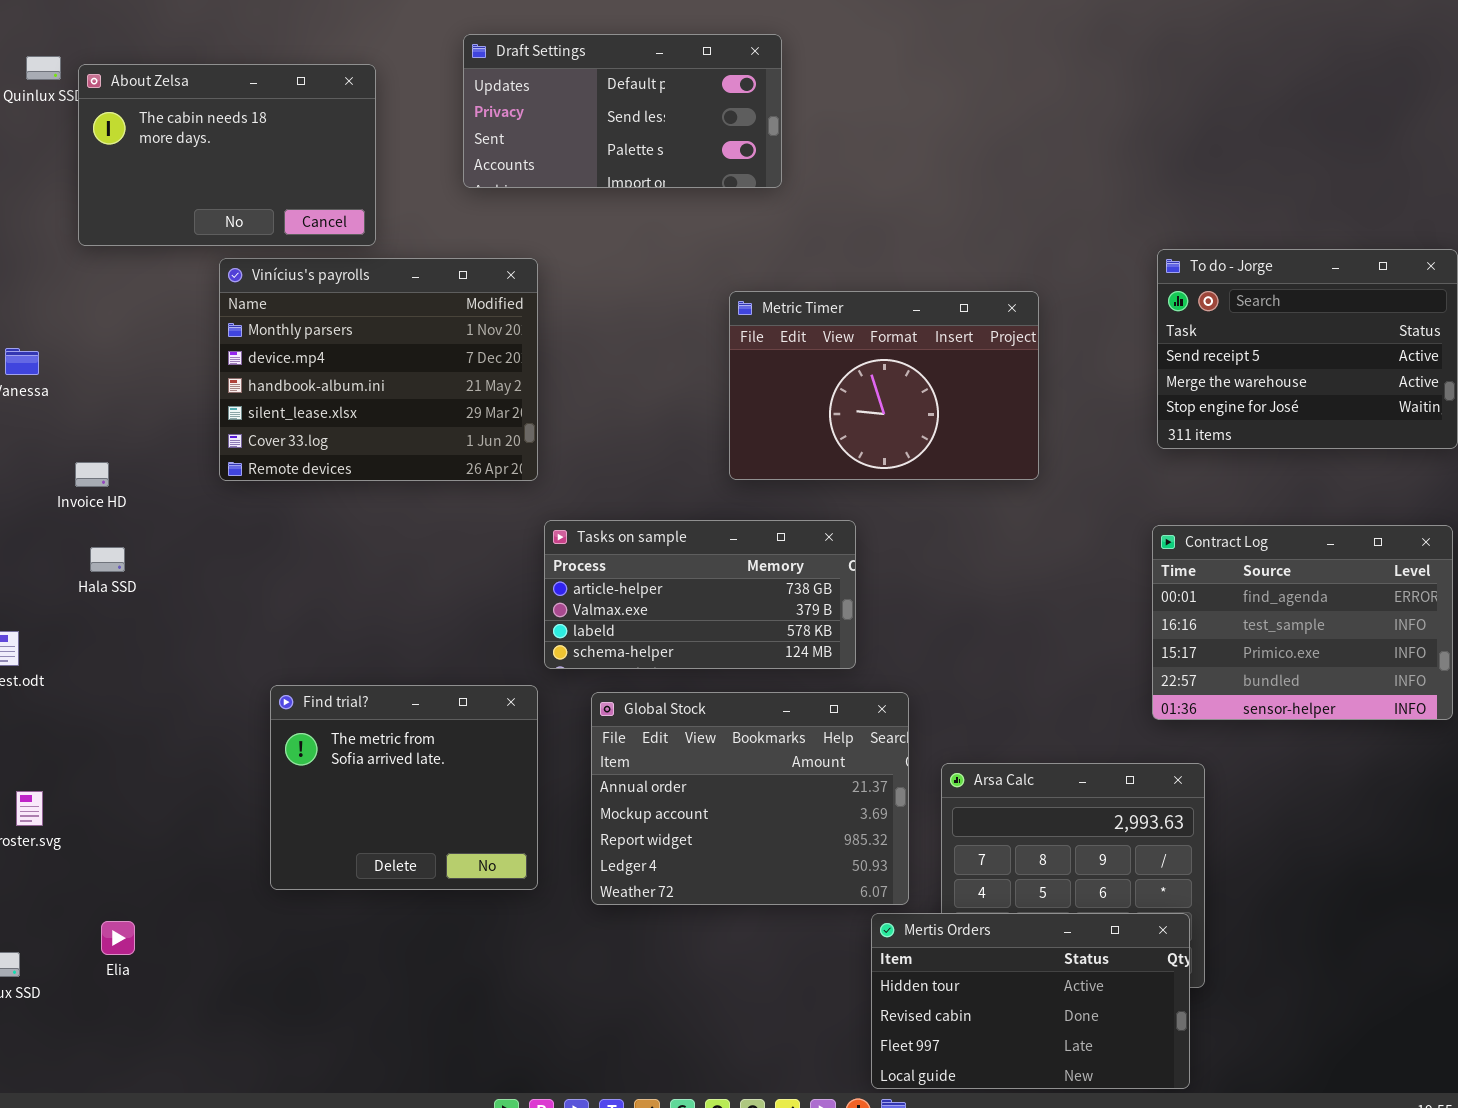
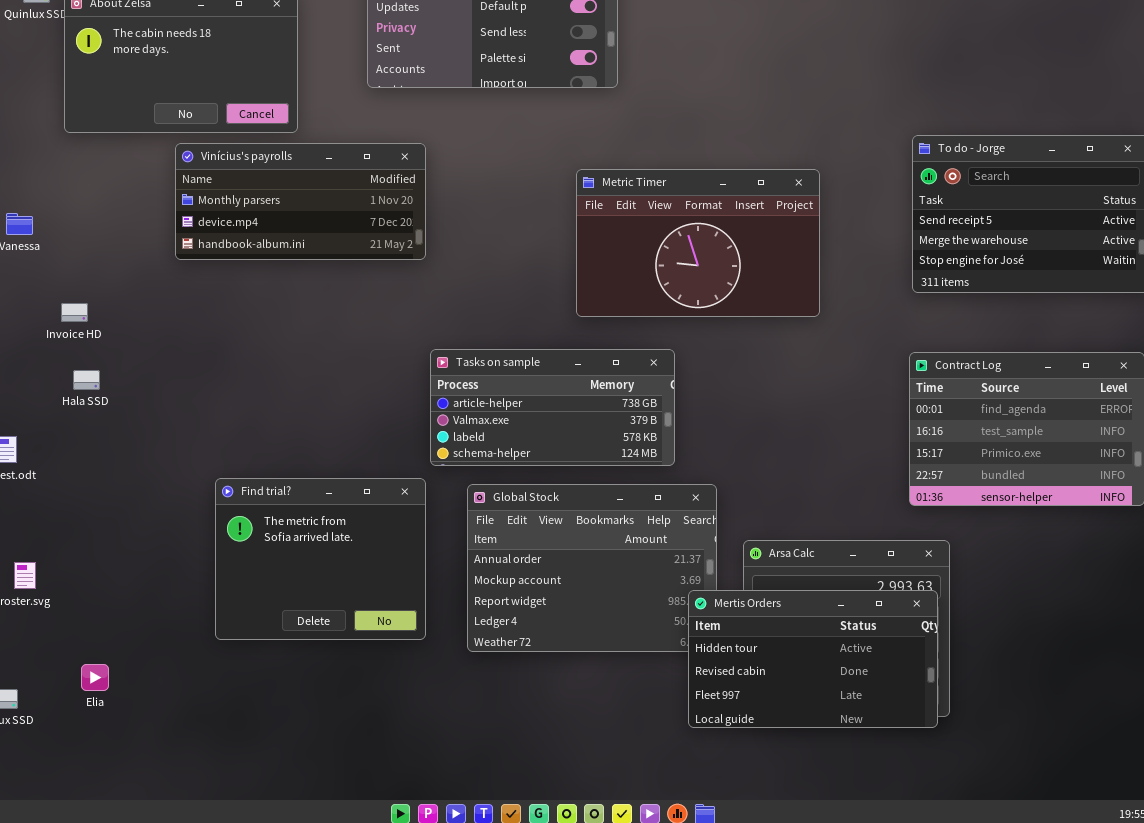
Vinícius's payrolls: [219,258,538,481] -> [175,143,426,260], resized
Mertis Orders: [871,913,1190,1089] -> [688,590,938,728], moved

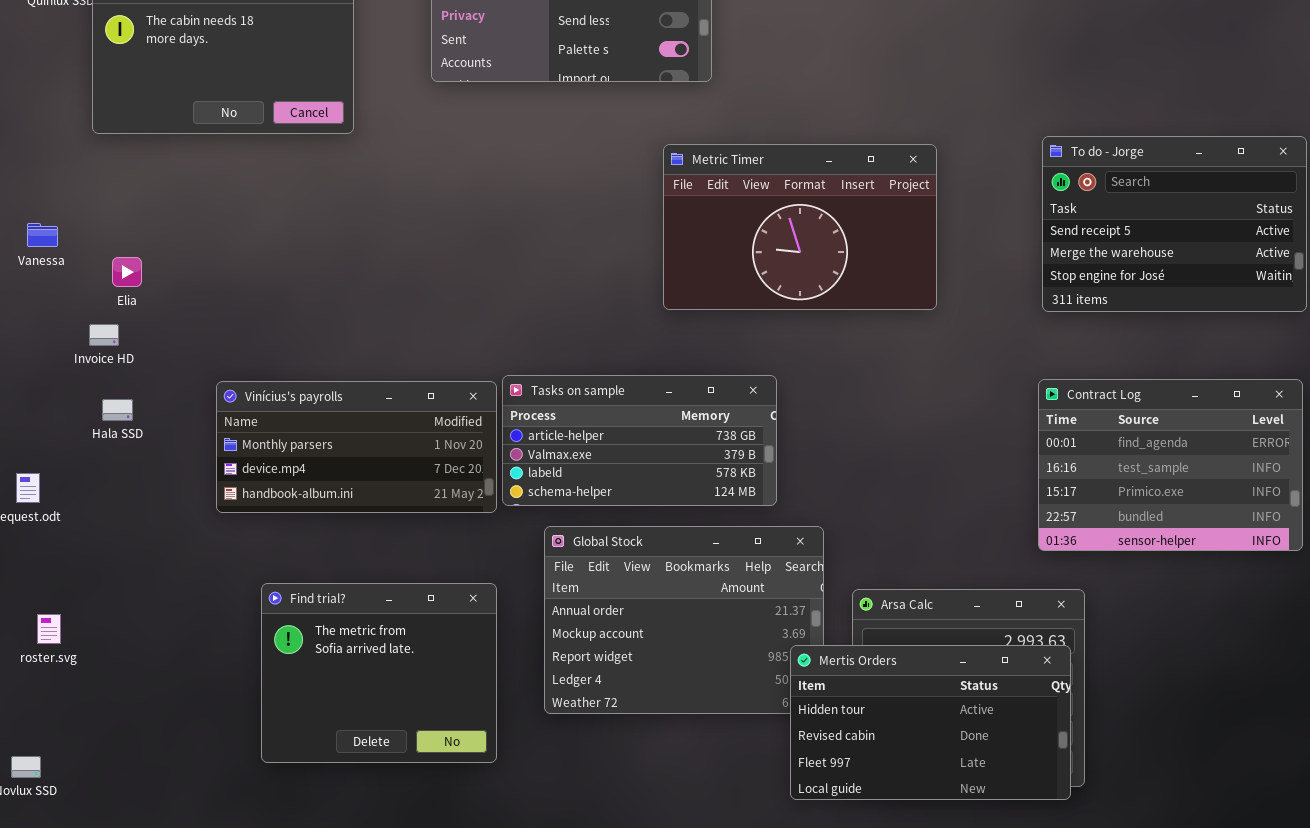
Vinícius's payrolls: [175,143,426,260] -> [216,381,497,513], moved
Metric Timer: [576,169,820,317] -> [663,144,937,310], moved
Find trial?: [215,478,426,640] -> [261,583,497,763], moved
Elia: [81,664,109,691] -> [112,257,142,287], moved

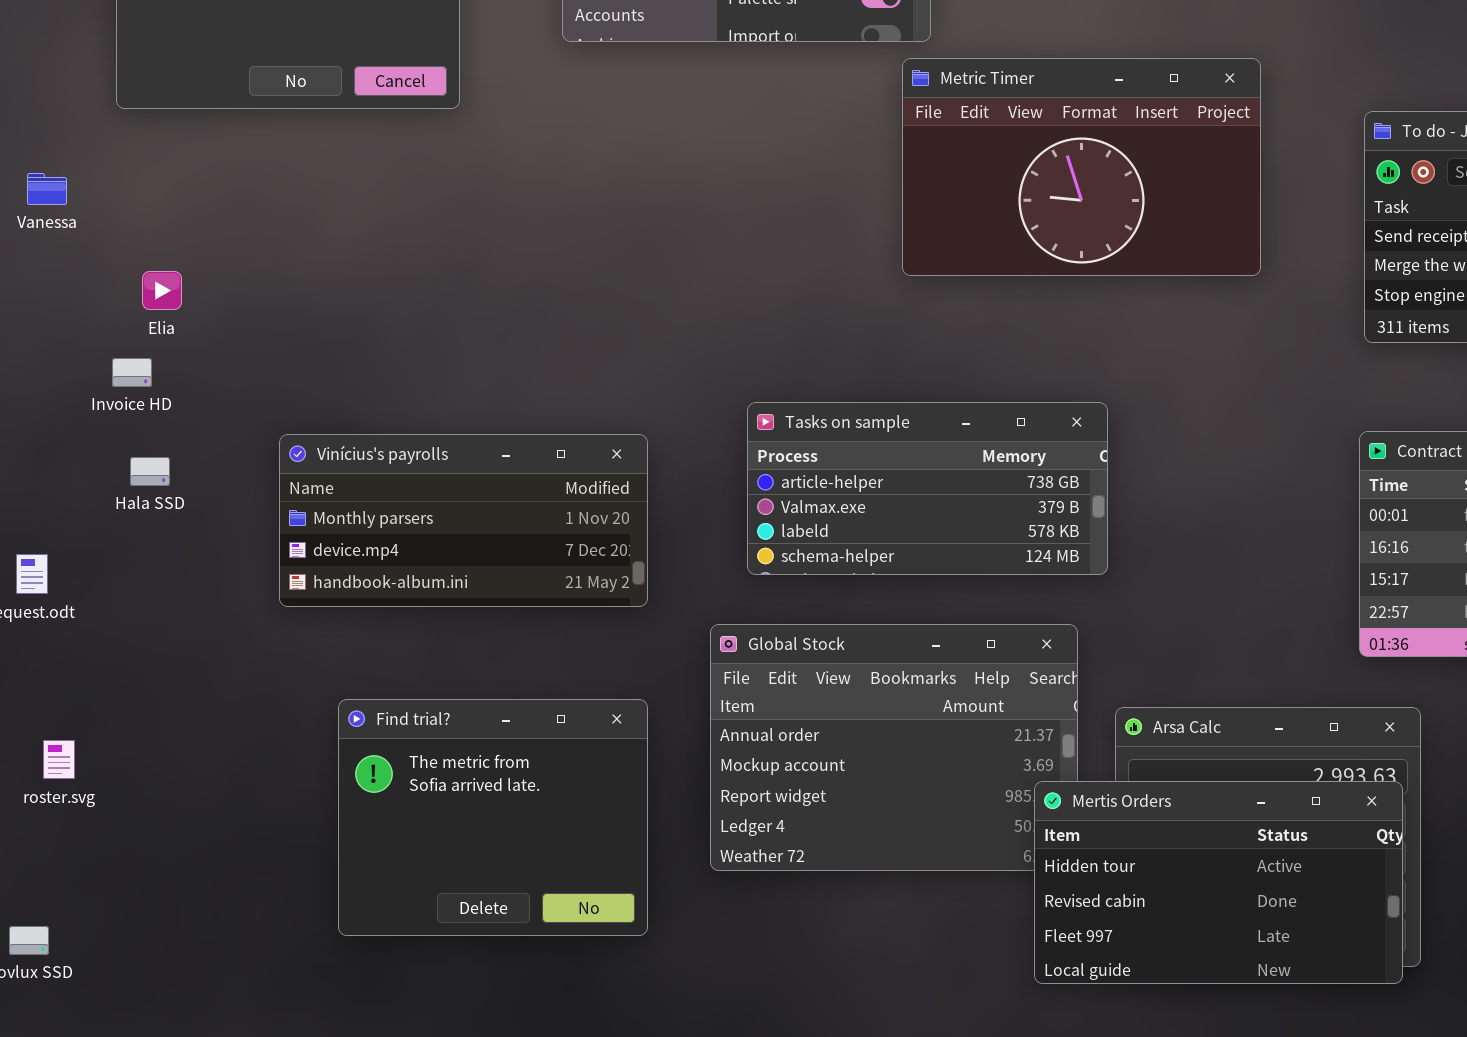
Metric Timer: [663,144,937,310] -> [902,58,1261,276], moved
Vanessa: [27,223,58,247] -> [27,173,67,205], moved
Tasks on sample: [502,375,777,506] -> [747,402,1108,575], moved

